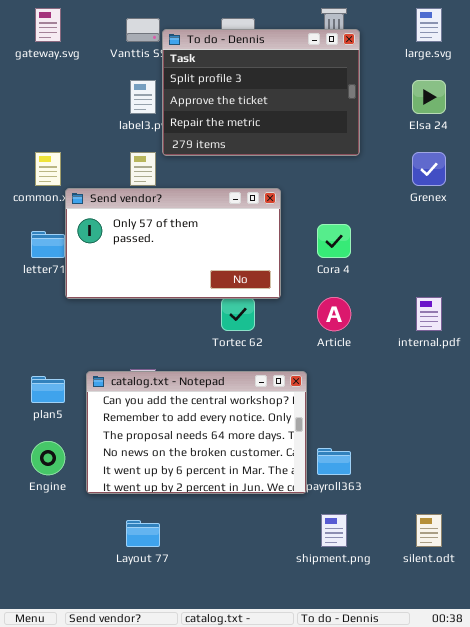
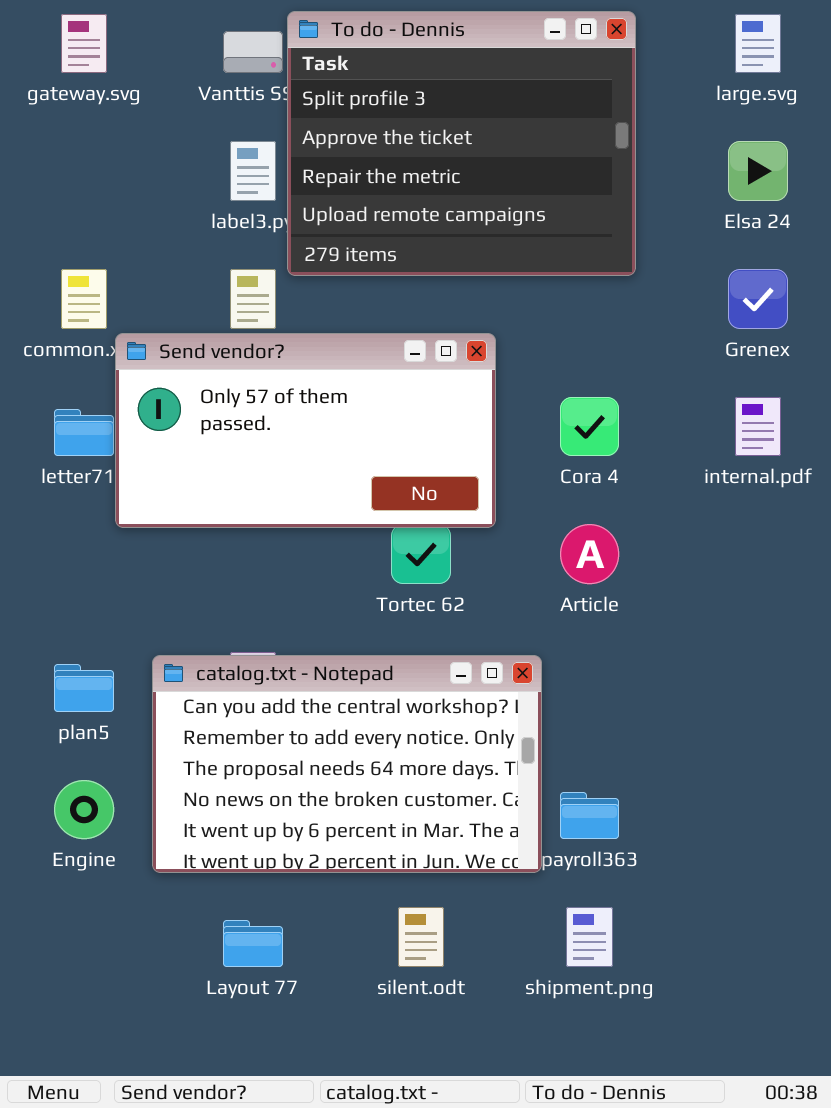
To do - Dennis: [162,29,360,156] -> [287,11,636,276], resized
internal.pdf: [416,297,442,331] -> [735,397,781,456], moved
silent.odt: [416,514,442,547] -> [398,907,444,967], moved

